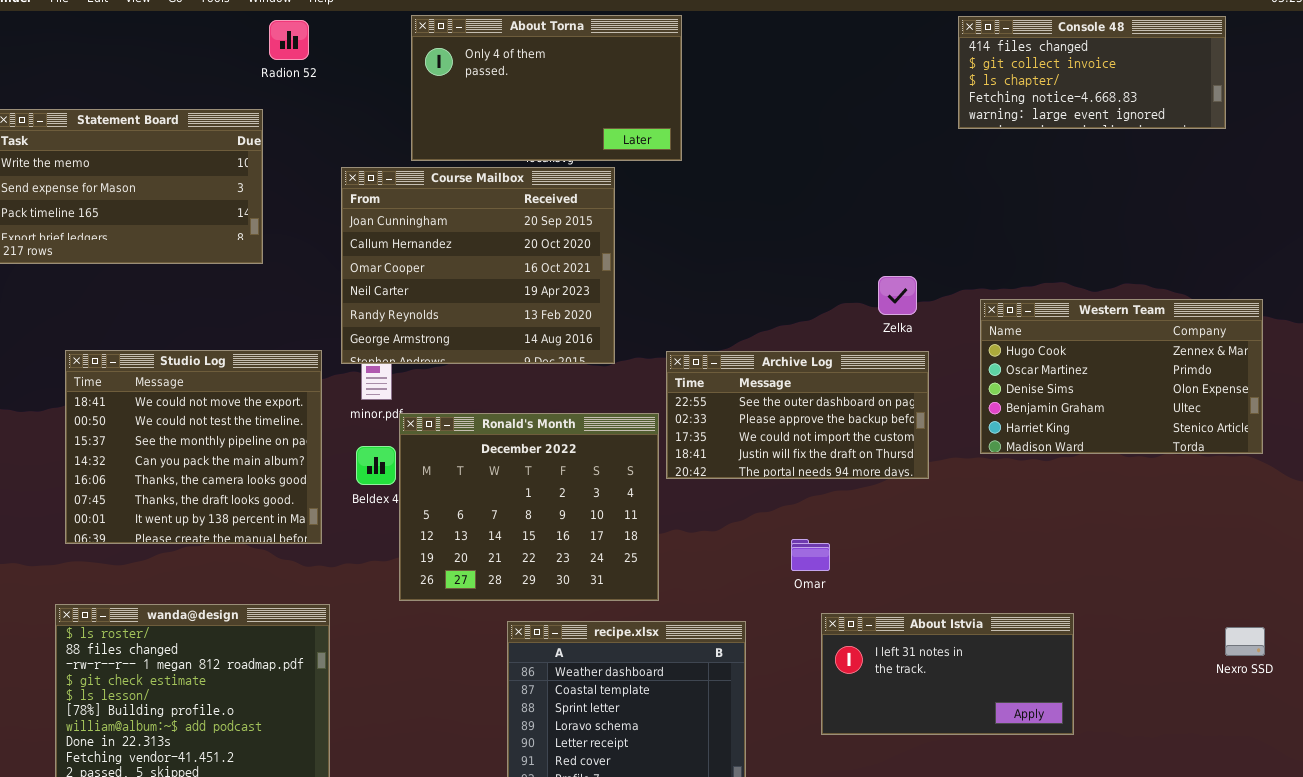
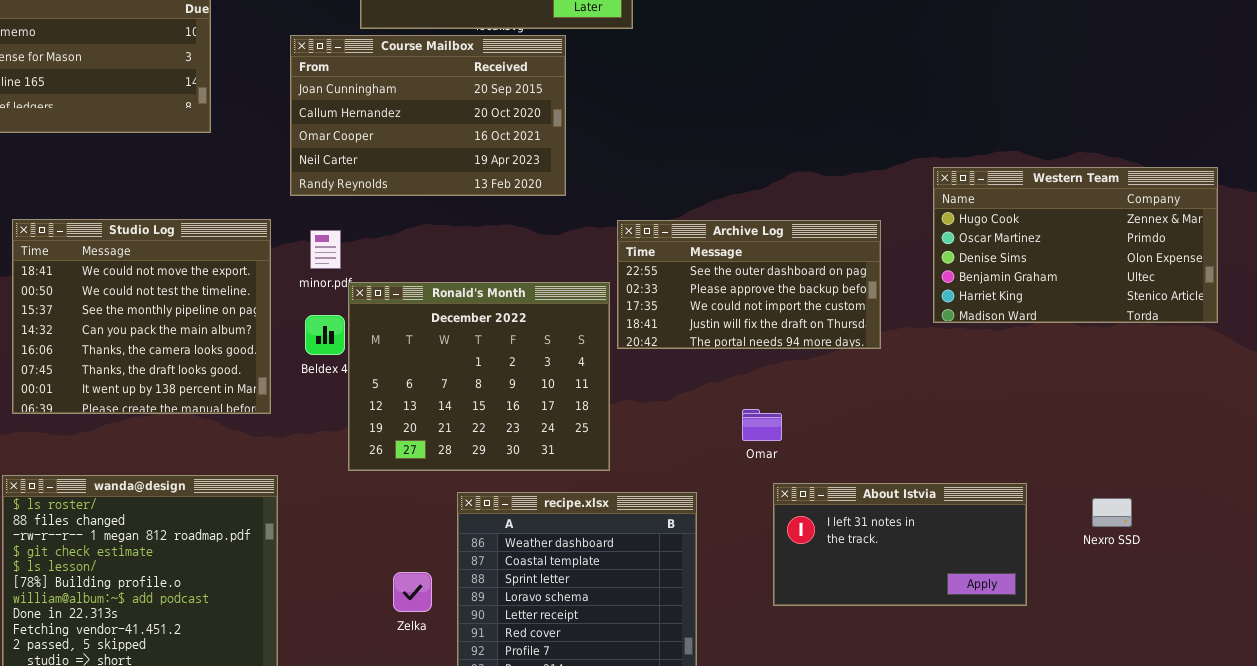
Course Mailbox: [341,167,615,364] -> [290,35,566,196], resized
Zelka: [878,276,917,315] -> [393,572,432,612], moved
Nexro SSD: [1225,627,1265,656] -> [1092,498,1132,527], moved

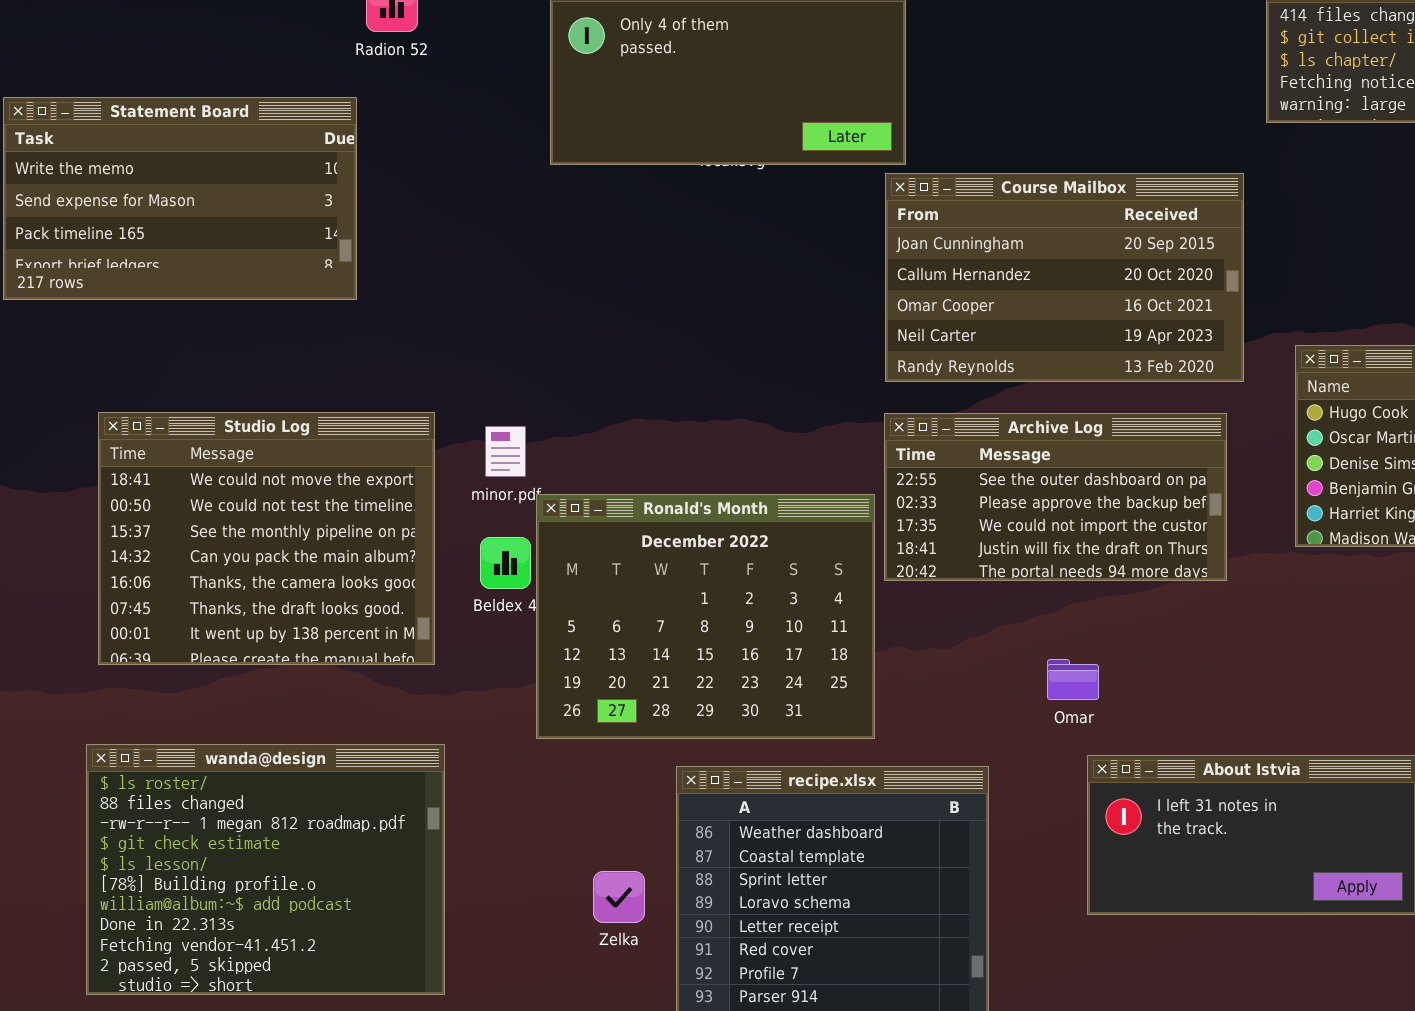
Course Mailbox: [290,35,566,196] -> [885,173,1244,382], moved

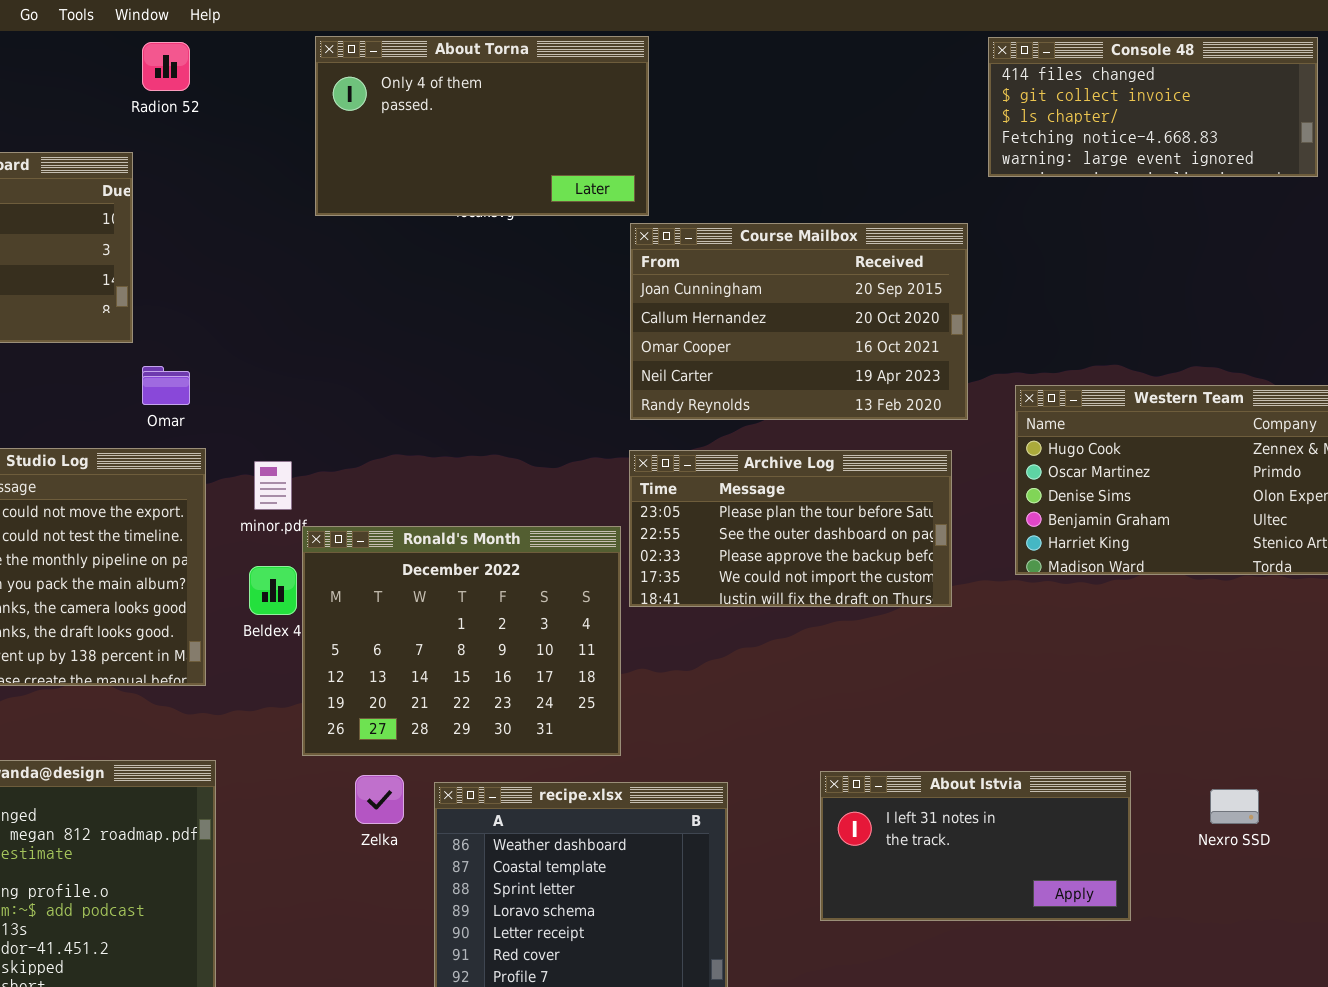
Archive Log: [884,413,1227,581] -> [629,450,952,607], scrolled up 1 row
Omar: [1047,659,1099,700] -> [142,366,190,405], moved
Zelka: [593,871,645,923] -> [355,775,404,824], moved

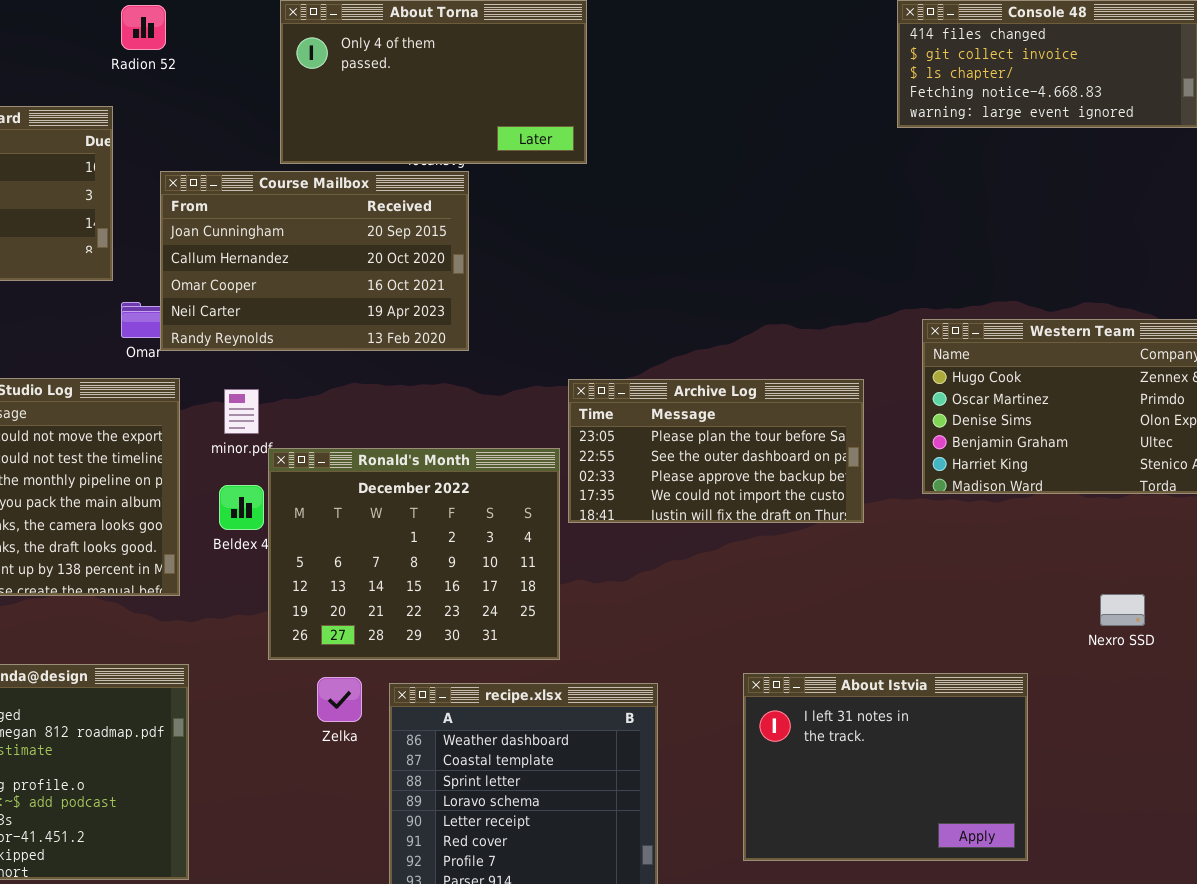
Course Mailbox: [630,223,968,420] -> [160,171,469,351], moved
About Istvia: [820,771,1131,921] -> [743,673,1028,861], resized
Nexro SSD: [1210,789,1259,824] -> [1100,594,1145,626], moved

